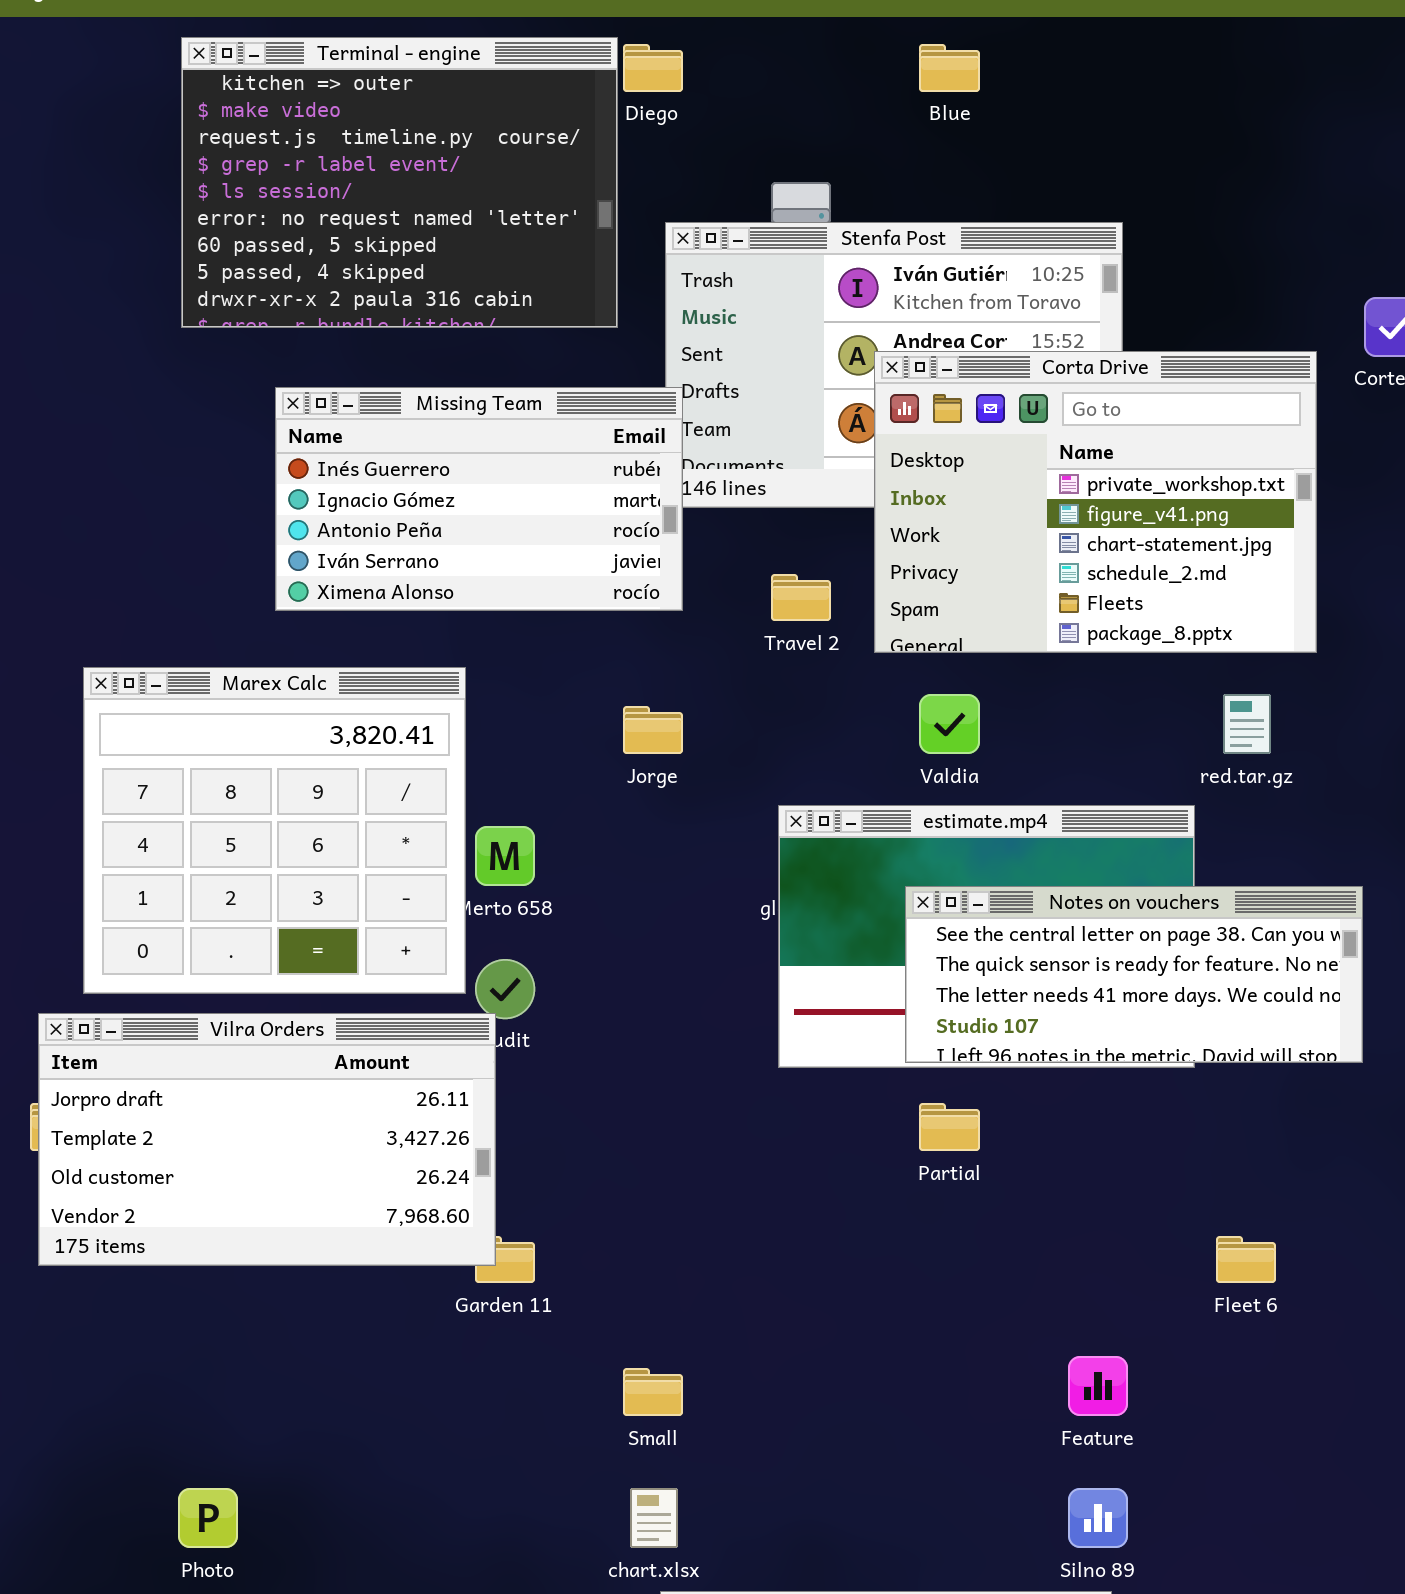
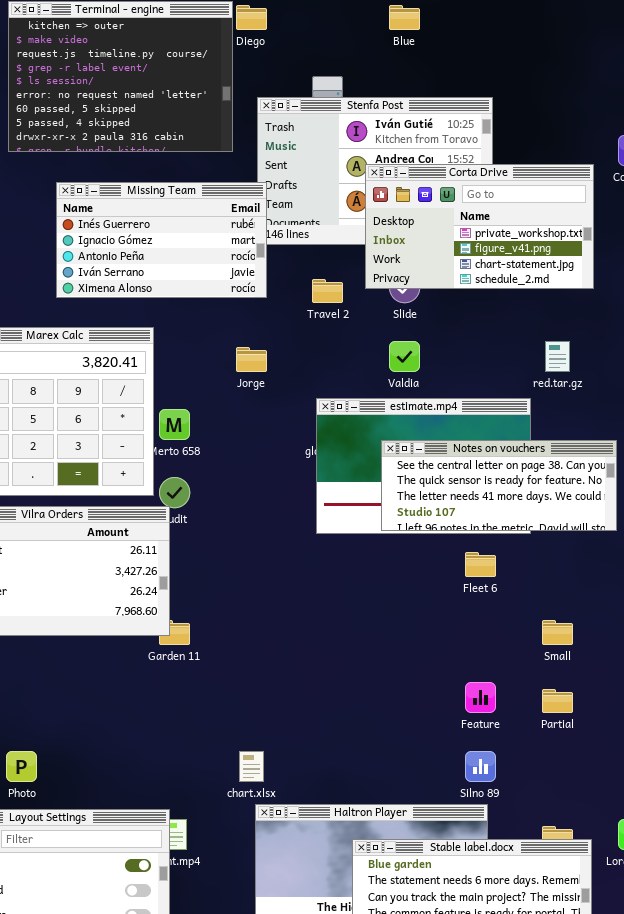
Corta Drive: [874,351,1317,653] -> [365,164,594,289], resized
Partial: [919,1103,980,1151] -> [542,689,573,713], moved
Fleet 6: [1216,1236,1276,1283] -> [465,552,496,577], moved
Small: [623,1368,683,1416] -> [542,620,573,645], moved

